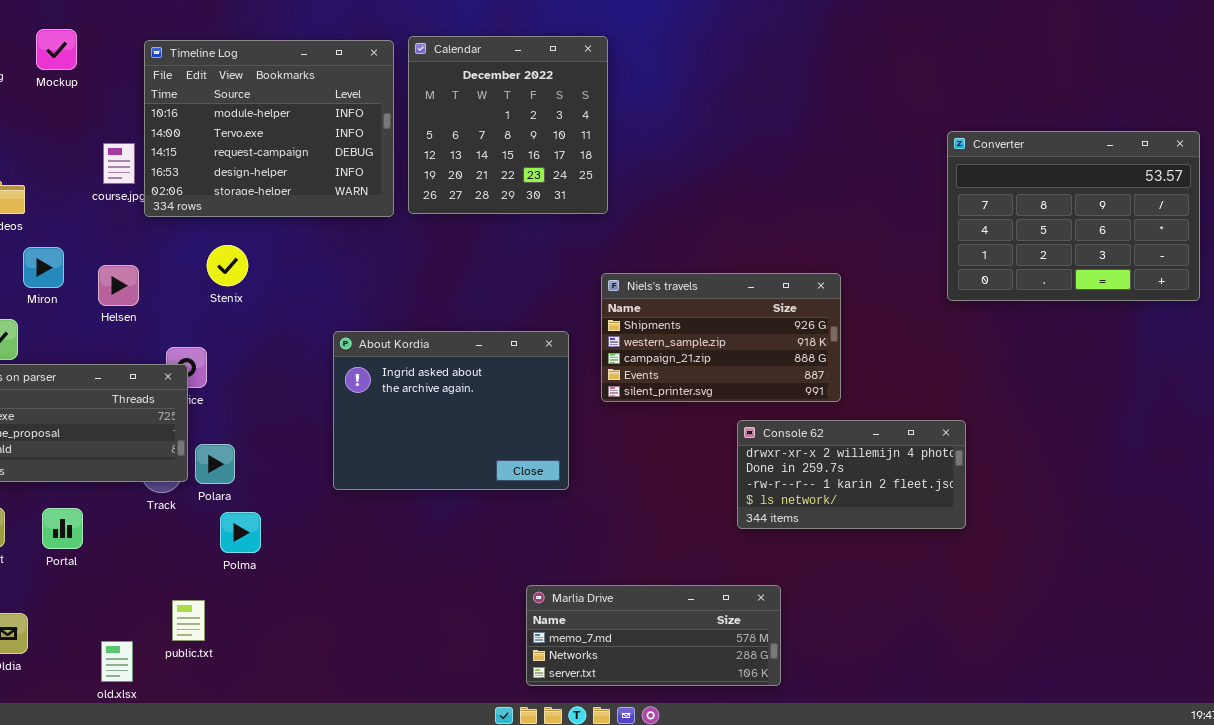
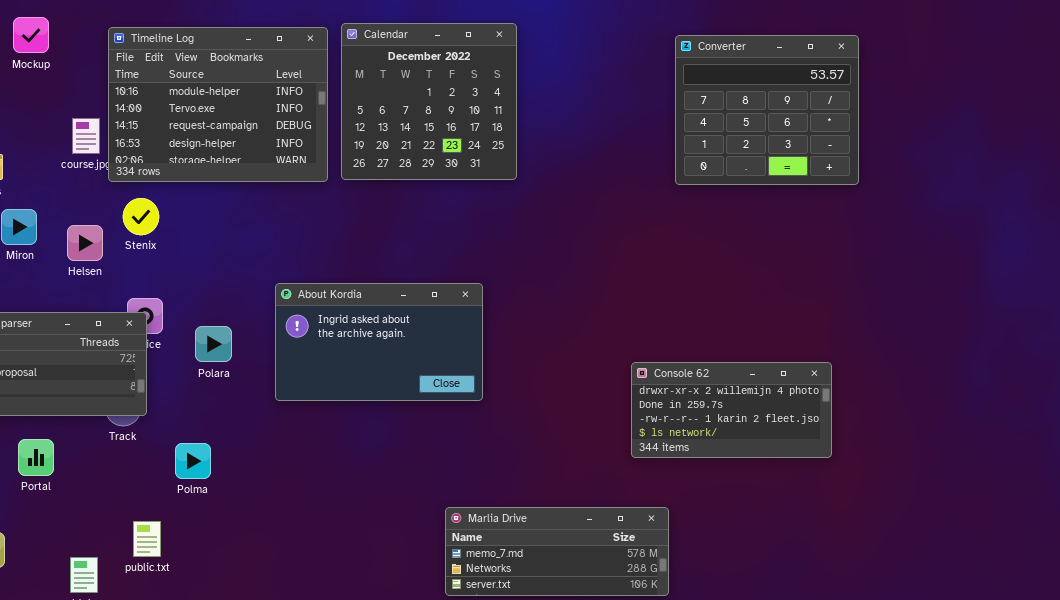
Converter: [947,131,1200,301] -> [675,35,859,185], moved, resized
Stenix: [207,245,248,286] -> [123,198,159,235], moved
Niels's travels: [601,273,841,402] -> none, closed
About Kordia: [333,331,569,490] -> [275,283,483,401], resized
Polara: [195,444,235,484] -> [195,326,232,362], moved

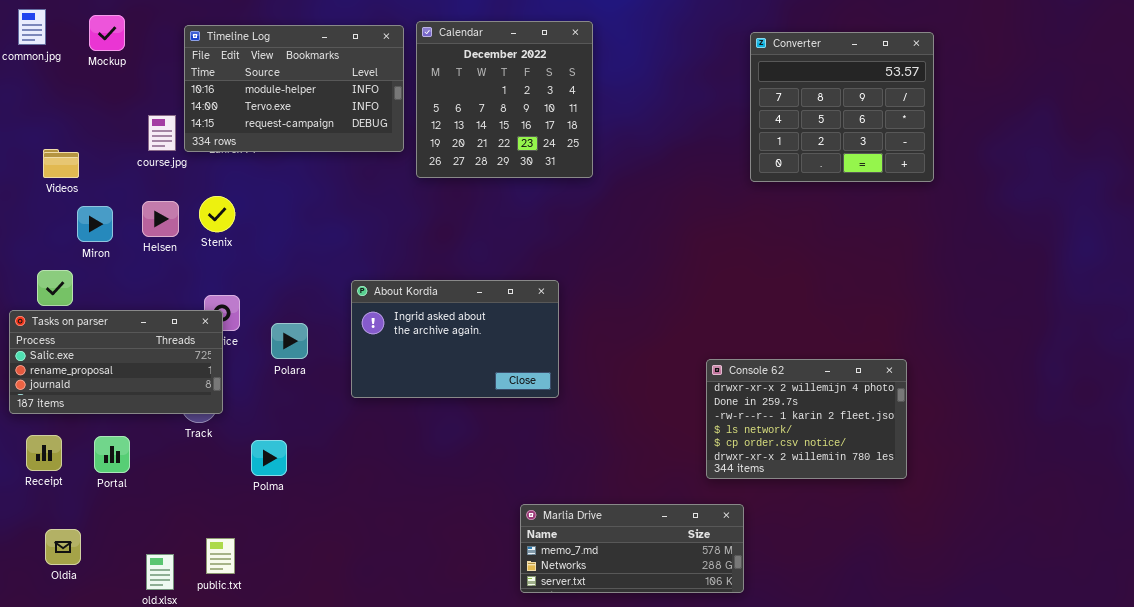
Timeline Log: [108,27,328,182] -> [184,25,404,152], resized
Helsen: [67,225,103,261] -> [142,201,179,237], moved
Console 62: [631,362,832,458] -> [706,359,907,479], resized
public.txt: [133,521,161,557] -> [206,538,235,574], moved

